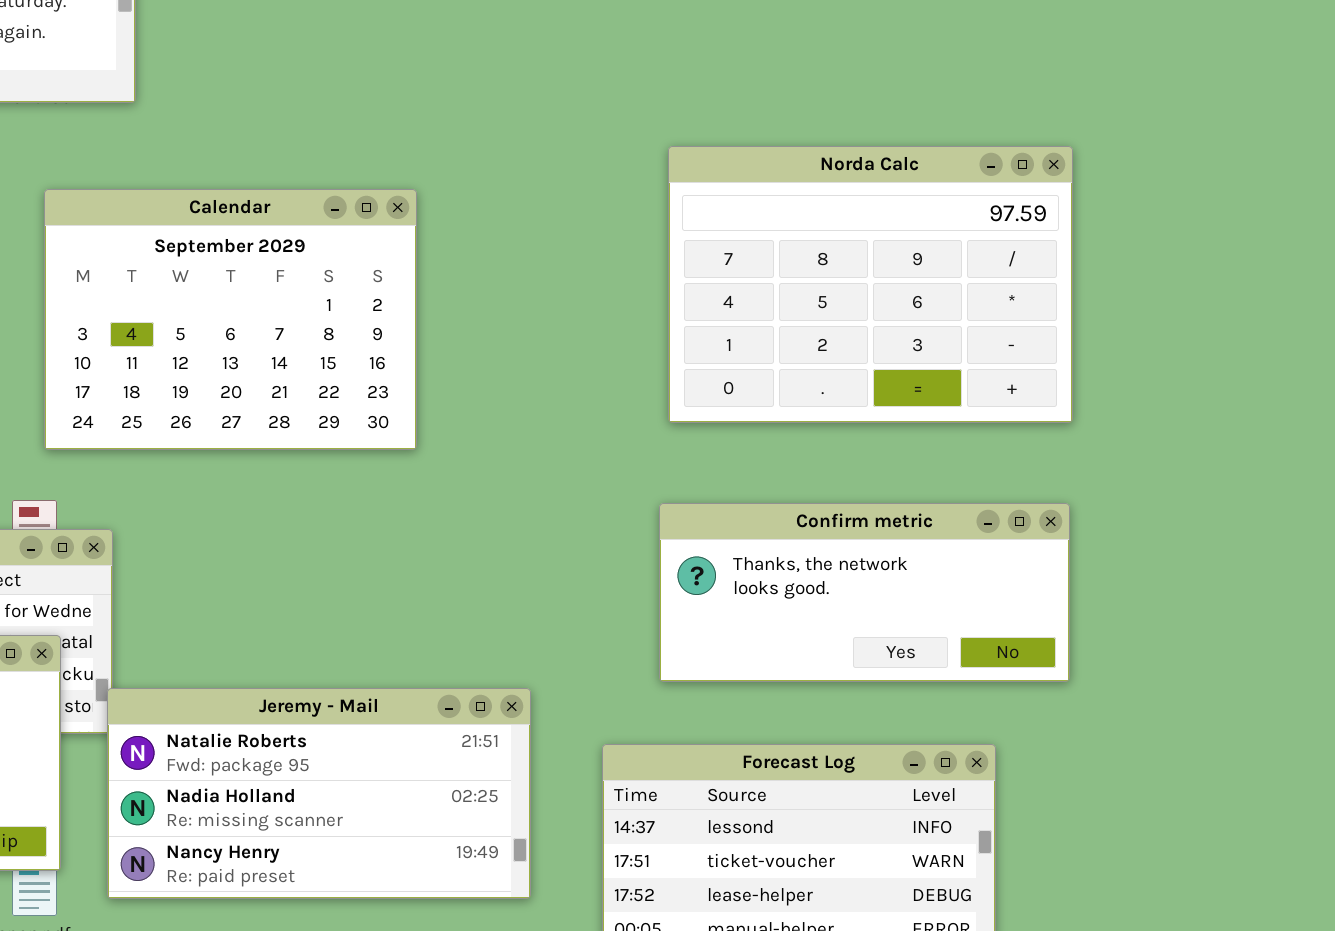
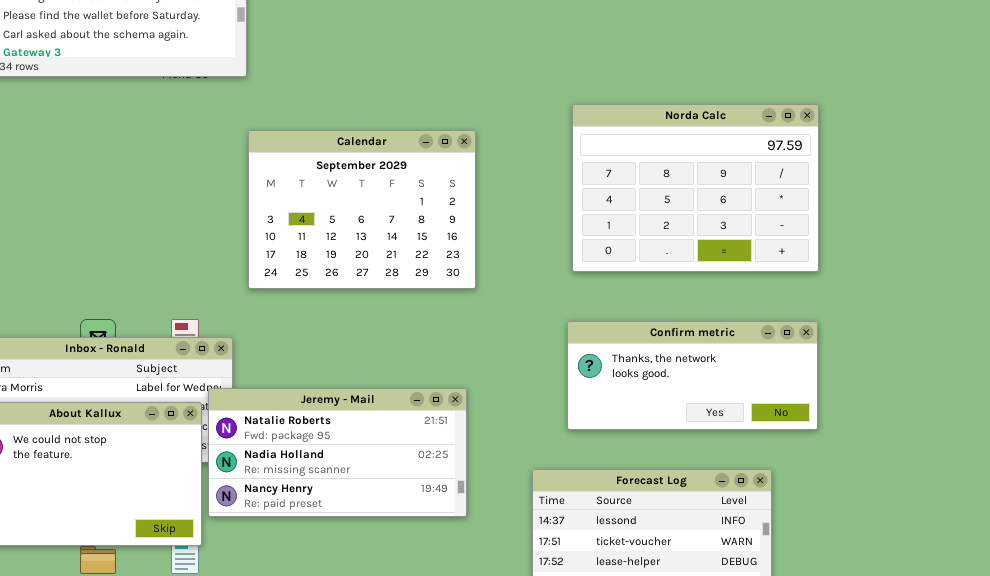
Calendar: [44,189,417,450] -> [248,130,476,289], moved
Jeremy - Mail: [107,688,531,899] -> [208,388,467,517], moved

